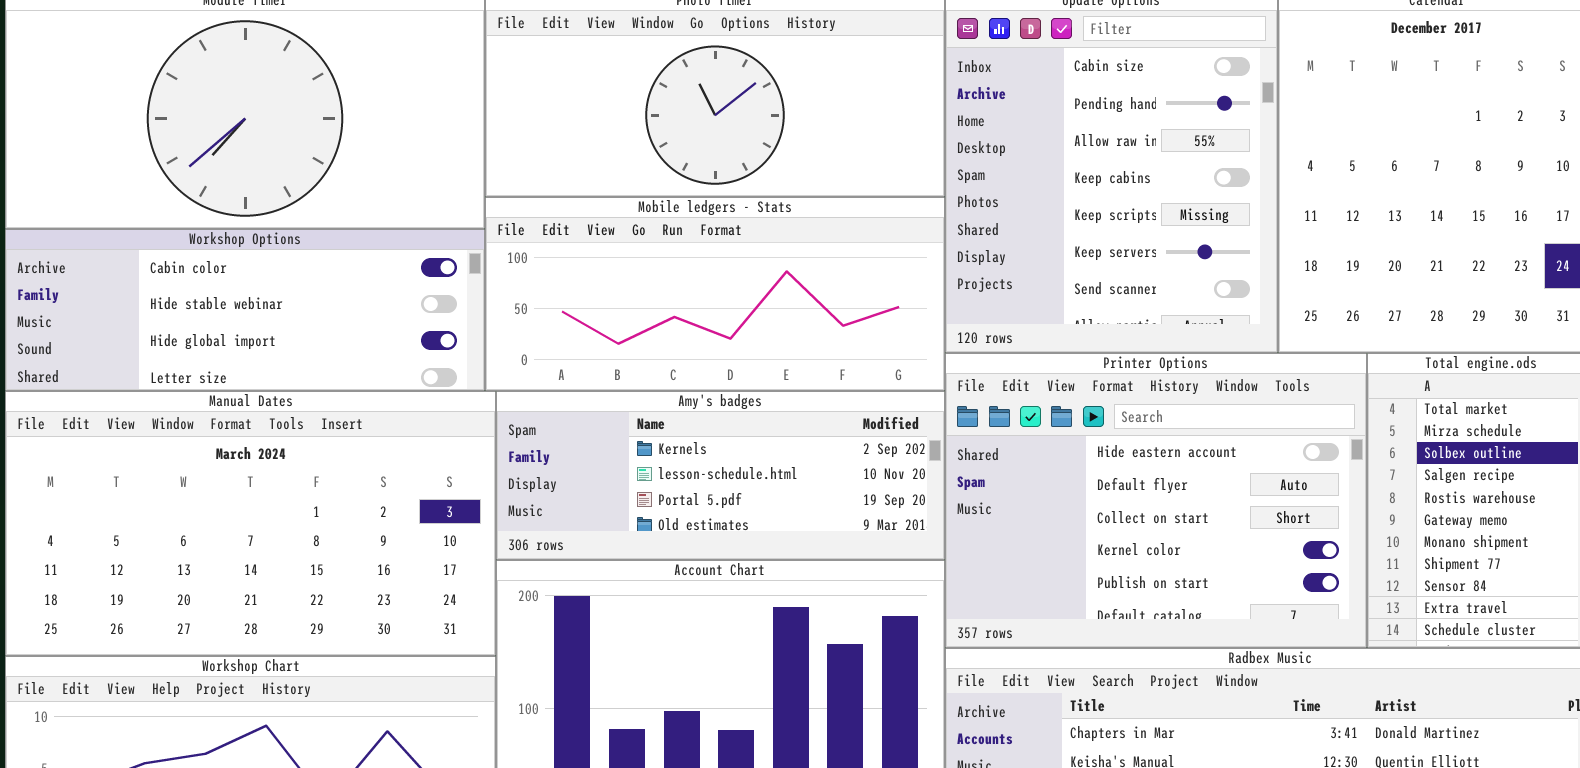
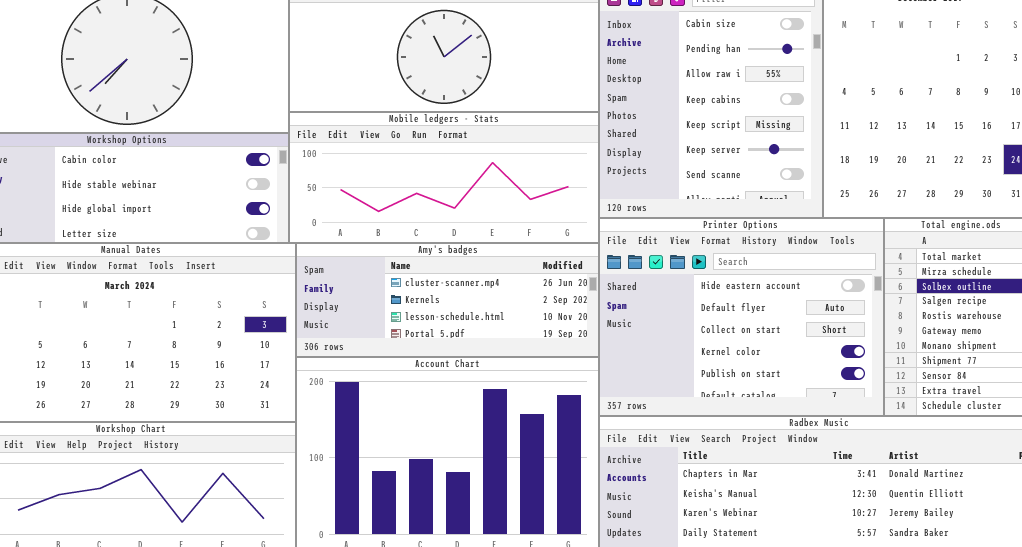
Amy's badges: [496,391,945,560] -> [296,243,599,357], scrolled up 1 row

